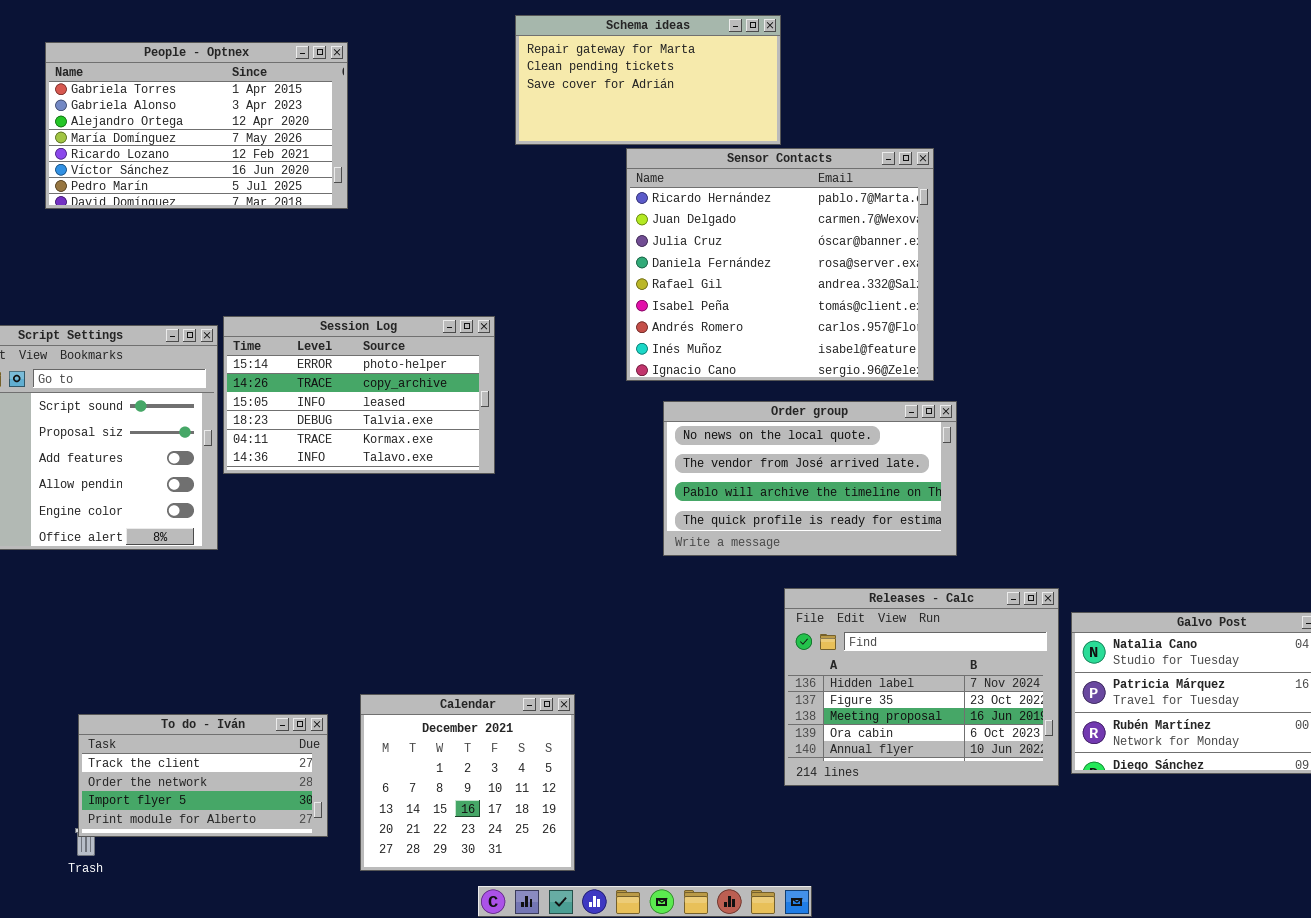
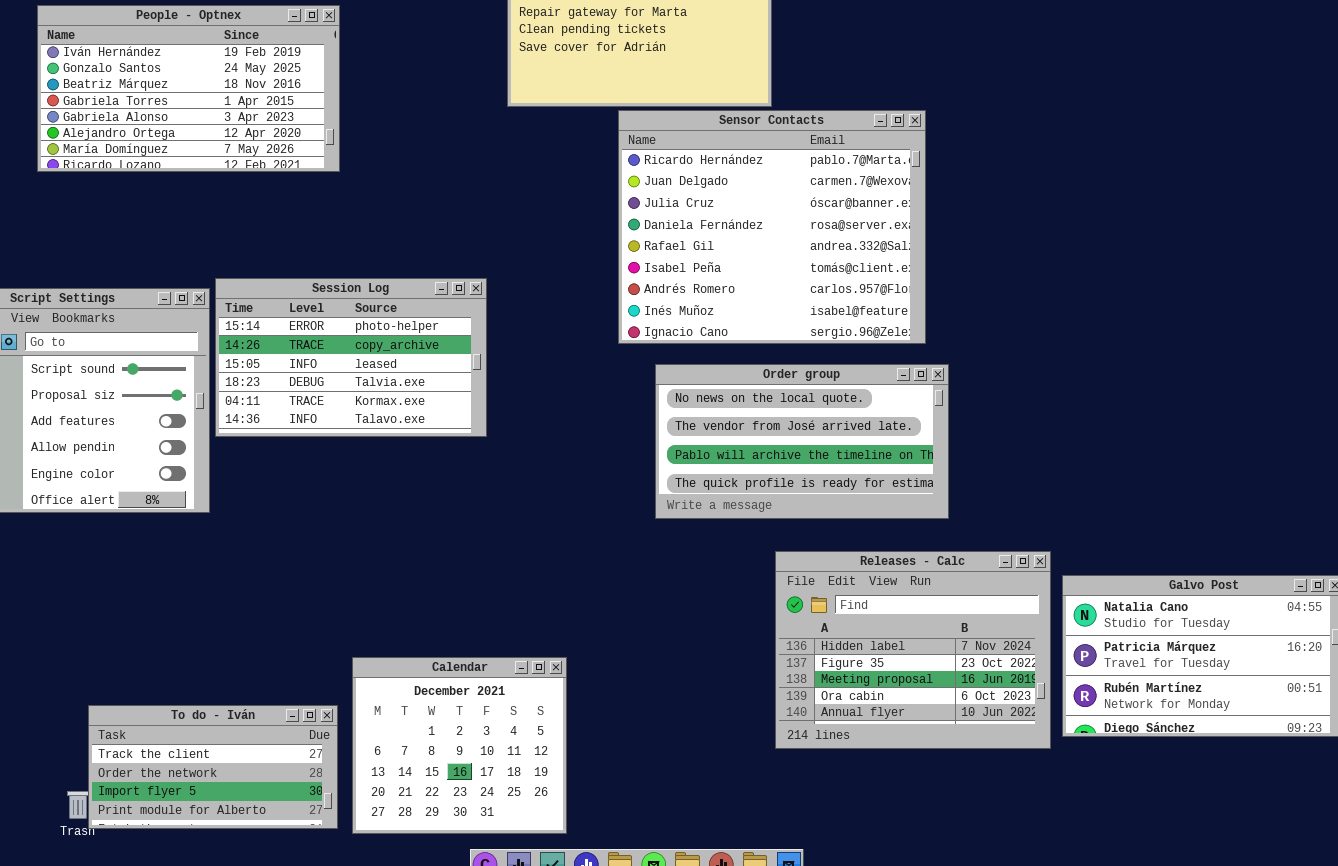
People - Optnex: [45,42,348,209] -> [37,5,340,172], scrolled up 3 rows
To do - Iván: [78,714,328,837] -> [88,705,338,829], moved

